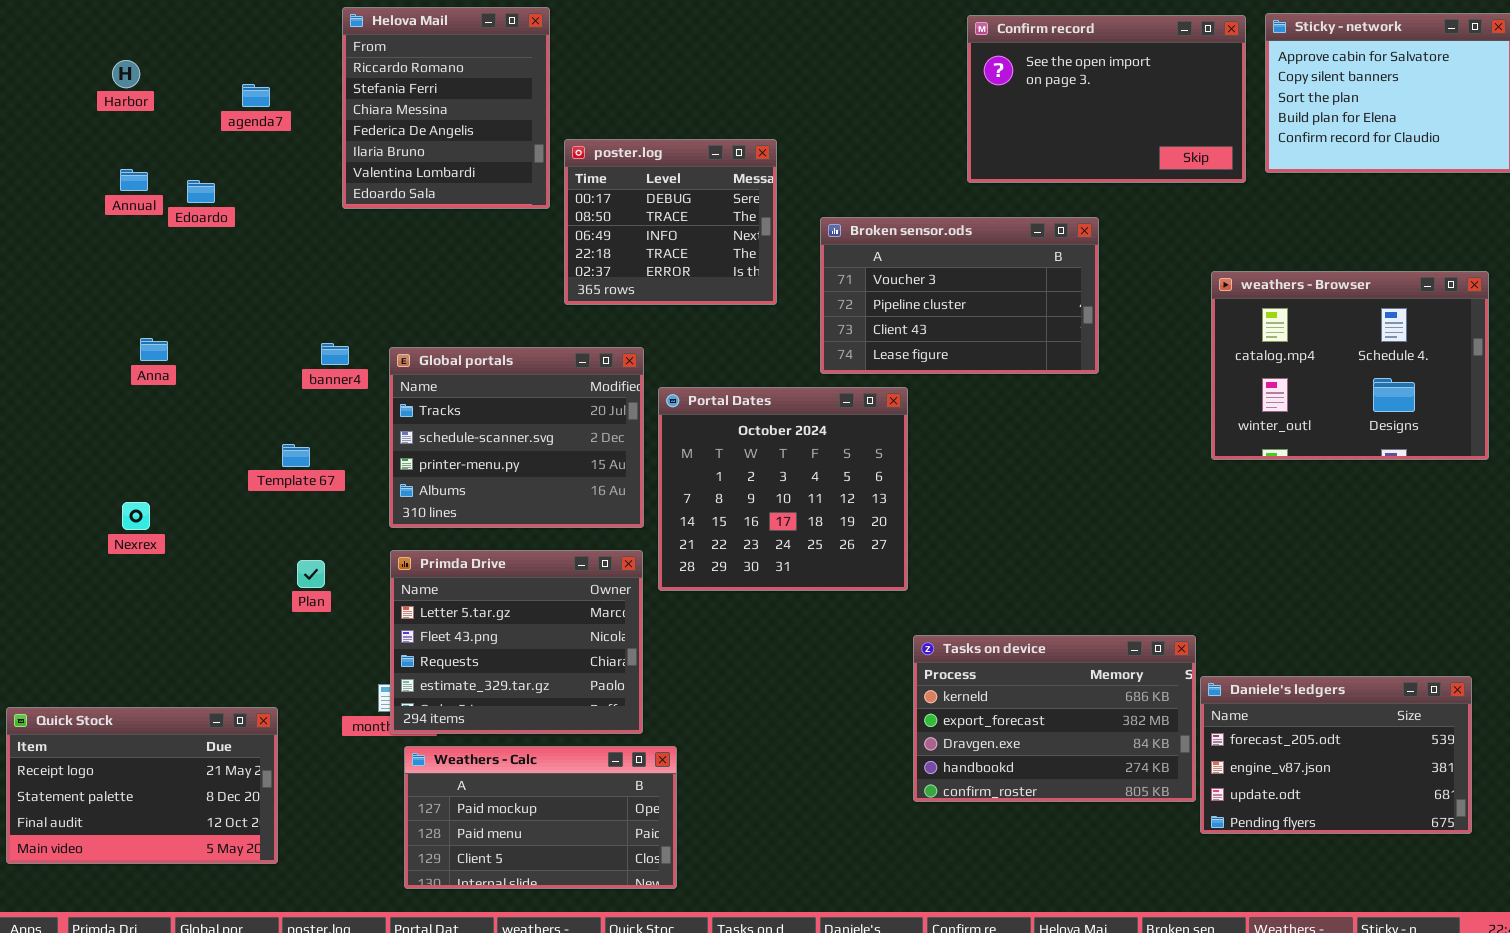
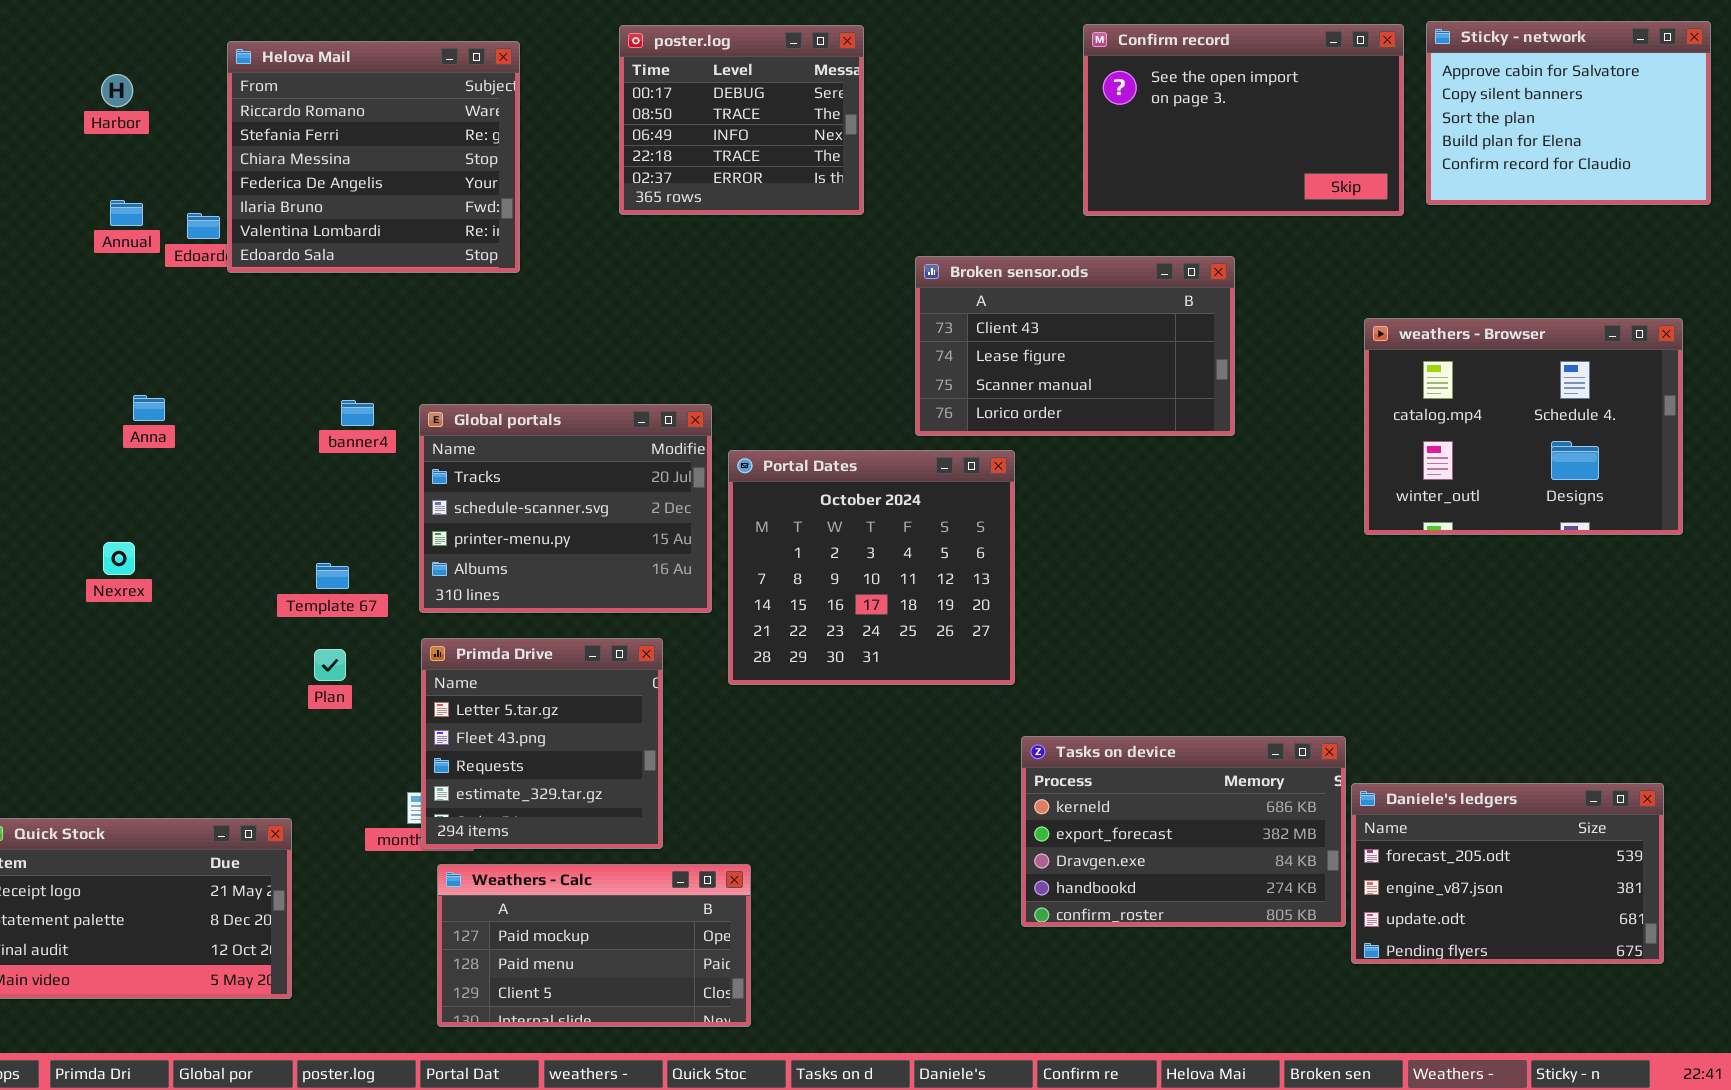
Helova Mail: [342,7,550,209] -> [227,41,520,273], moved, resized
poster.log: [564,139,777,305] -> [619,25,864,215], moved
Broken sensor.ods: [820,217,1099,374] -> [915,256,1235,436], scrolled down 2 rows
Template 67: [282,444,310,467] -> [316,563,349,589], moved
Nexrex: [122,502,150,530] -> [103,542,135,575], moved
Primda Drive: [390,550,643,734] -> [421,638,663,849], resized

